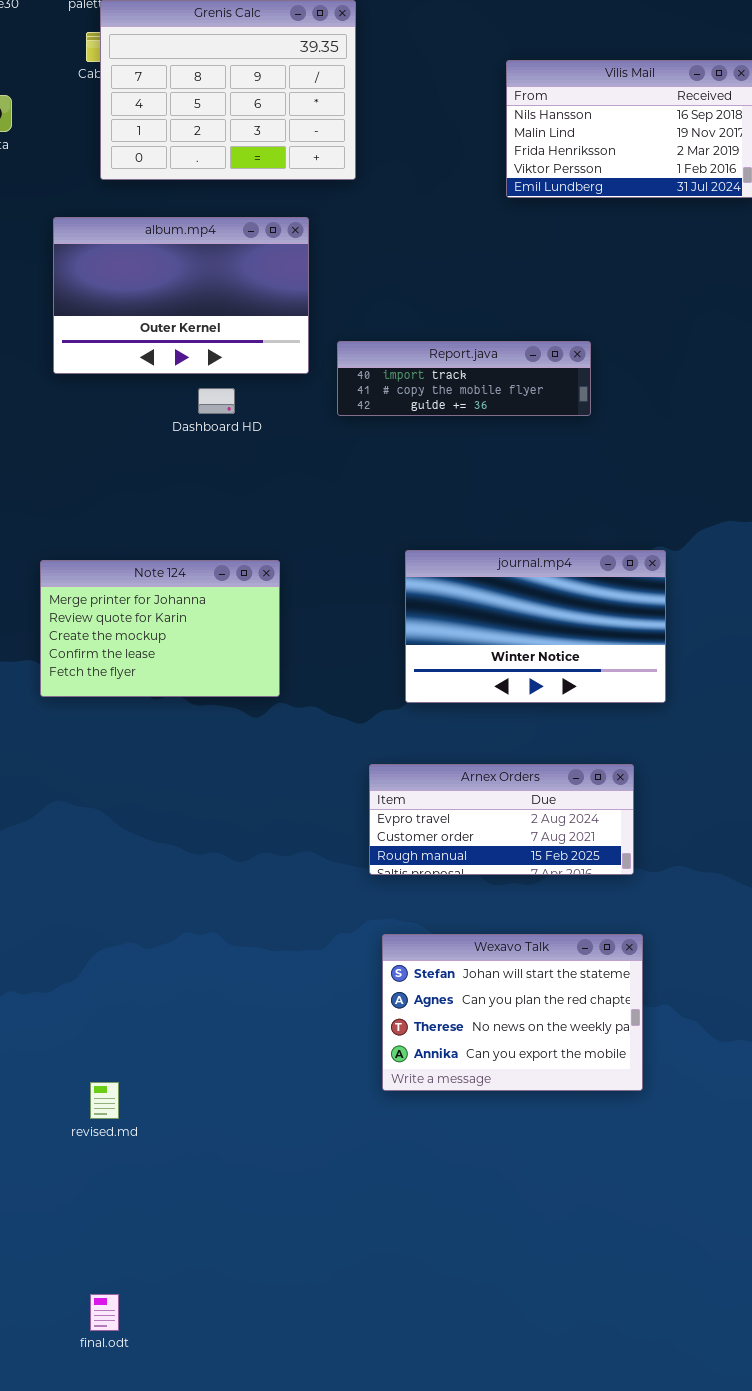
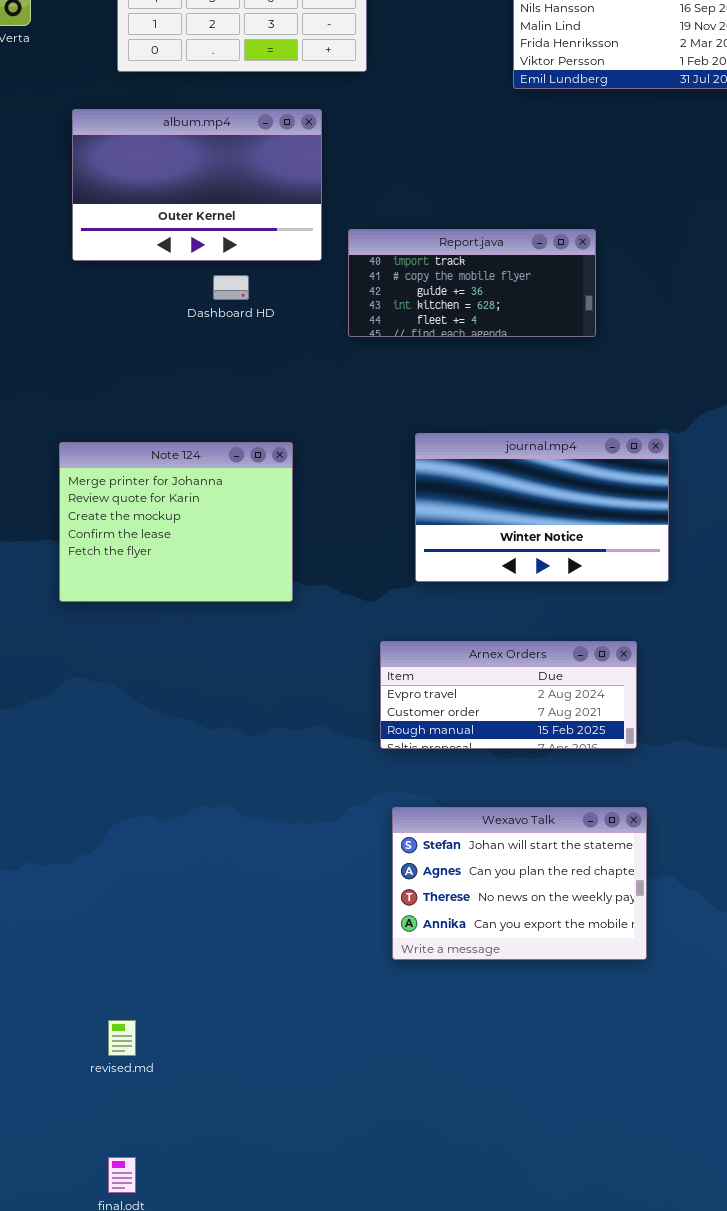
Report.java: [337,341,591,416] -> [348,229,596,337], resized
Note 124: [40,560,280,697] -> [59,442,293,602], resized
revised.md: [90,1082,119,1119] -> [108,1020,136,1056], moved

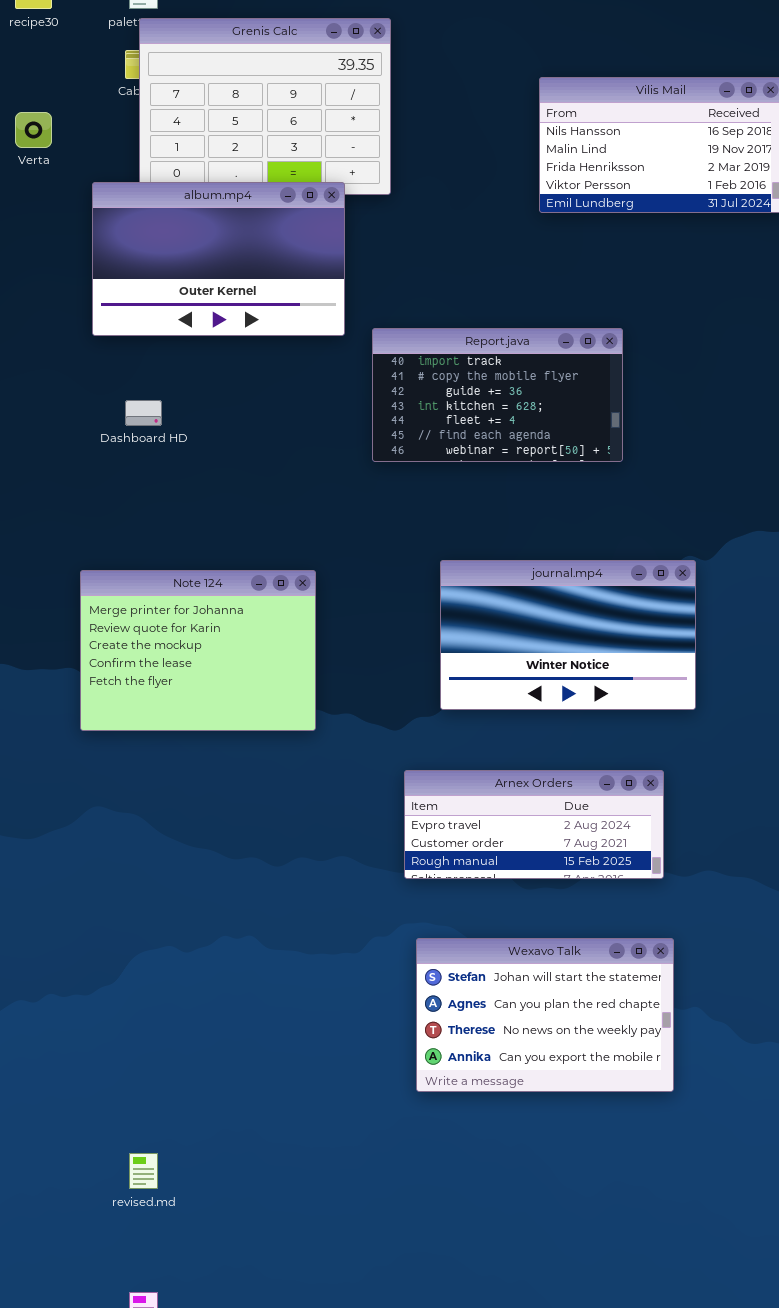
album.mp4: [72,109,322,261] -> [92,182,345,336], moved
Report.java: [348,229,596,337] -> [372,328,623,462], resized
Dashboard HD: [213,275,249,300] -> [125,400,162,426], moved

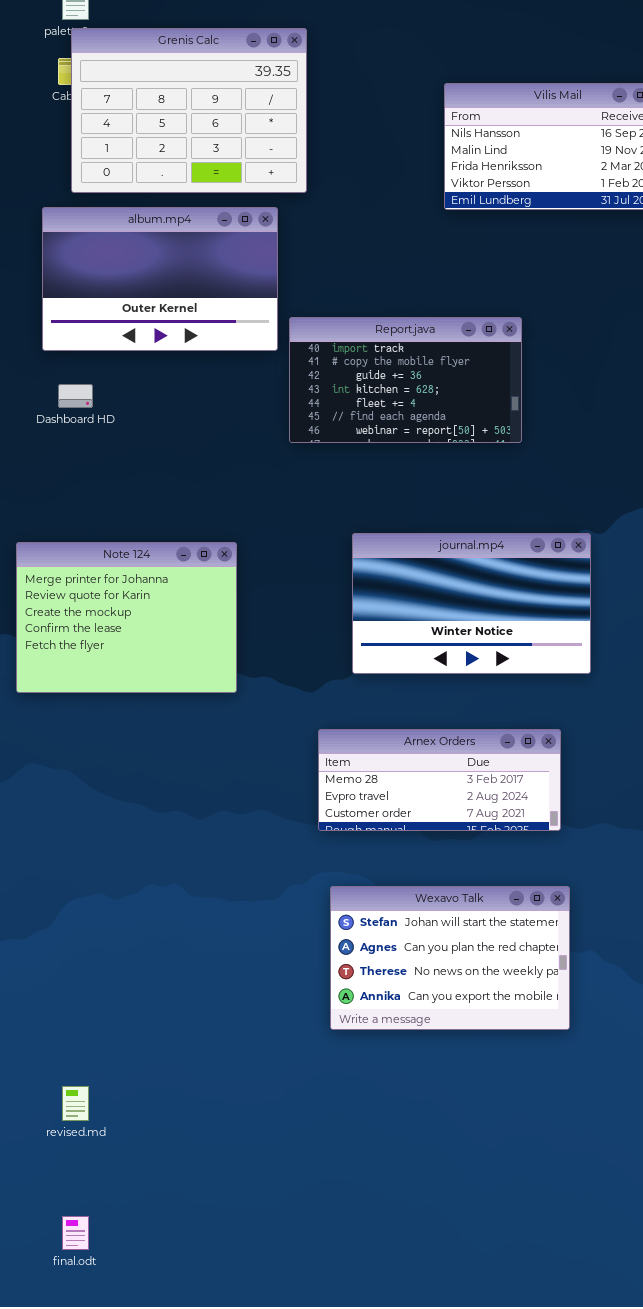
album.mp4: [92,182,345,336] -> [42,207,278,351], moved
Arnex Orders: [404,770,664,879] -> [318,729,561,831], scrolled up 1 row

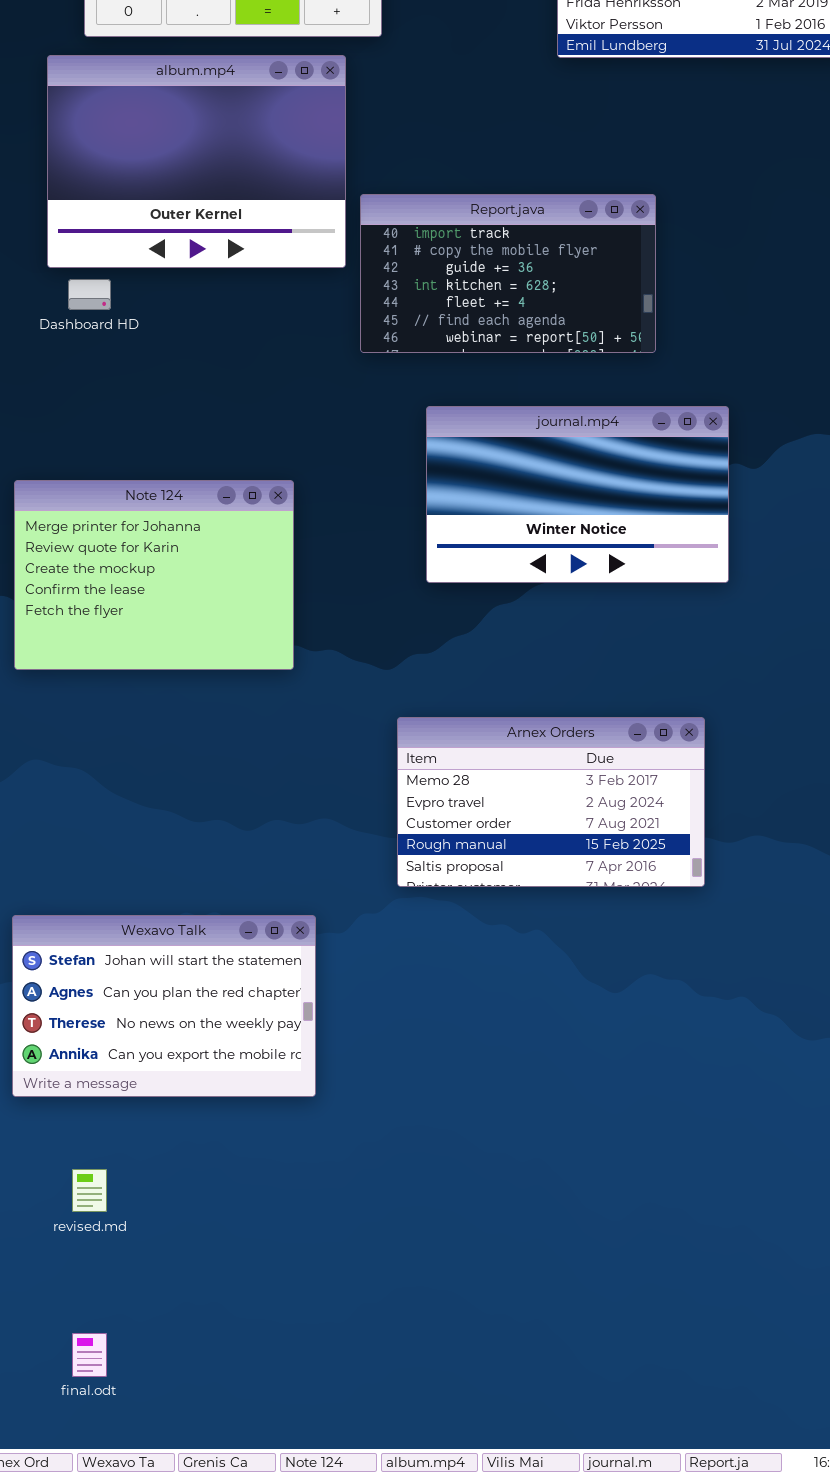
album.mp4: [42,207,278,351] -> [47,55,346,268], resized
journal.mp4: [352,533,591,674] -> [426,406,729,583], moved
Arnex Orders: [318,729,561,831] -> [397,717,705,887], resized
Wexavo Talk: [330,886,570,1030] -> [12,915,316,1097], moved

